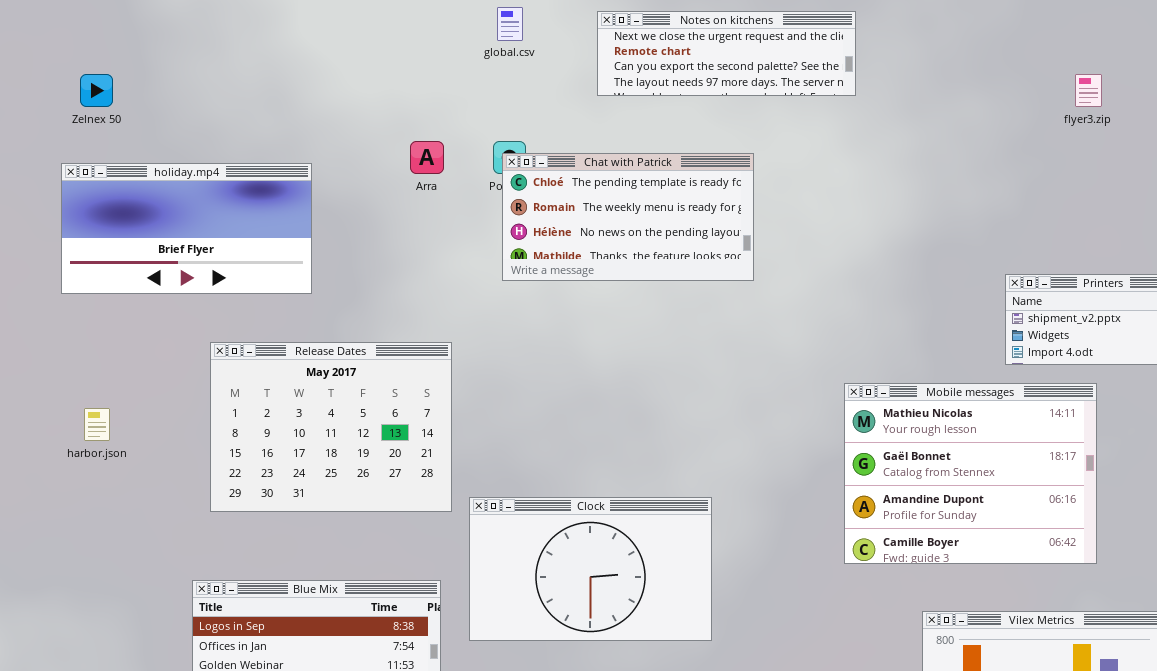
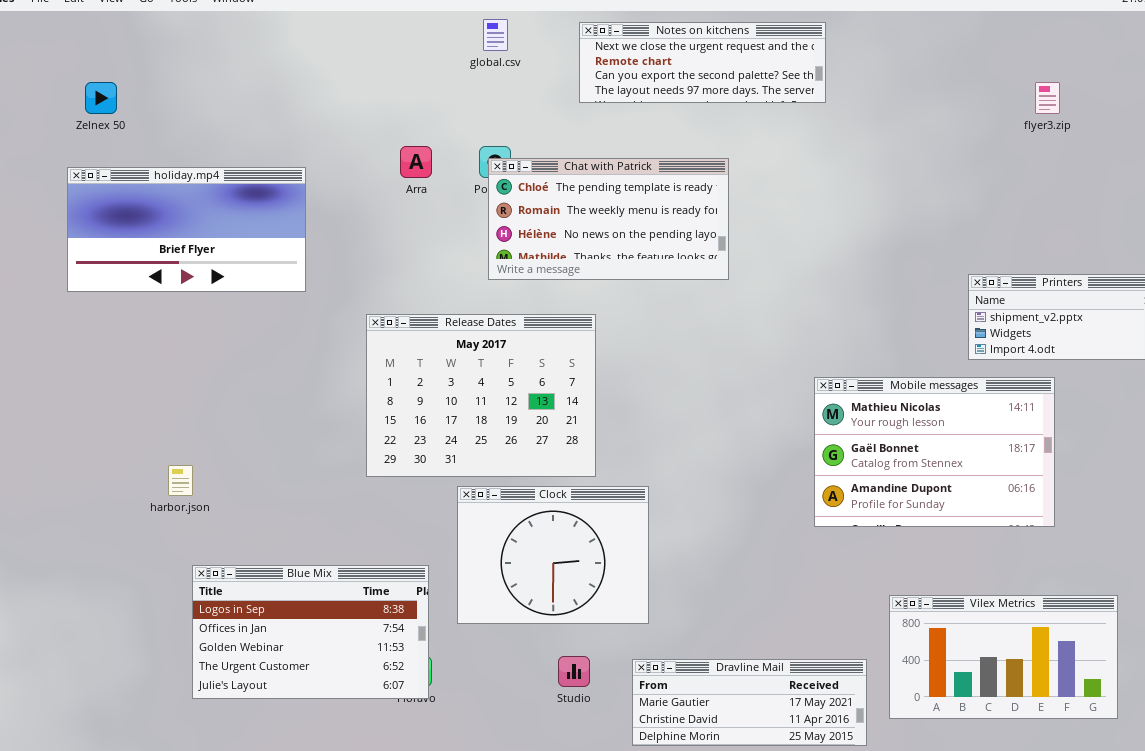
Release Dates: [210,342,452,512] -> [366,314,596,477], moved
Mobile messages: [844,383,1097,564] -> [814,377,1055,527], resized
harbor.json: [84,408,110,441] -> [168,465,193,496], moved
Clock: [469,497,712,641] -> [457,486,649,624], resized

